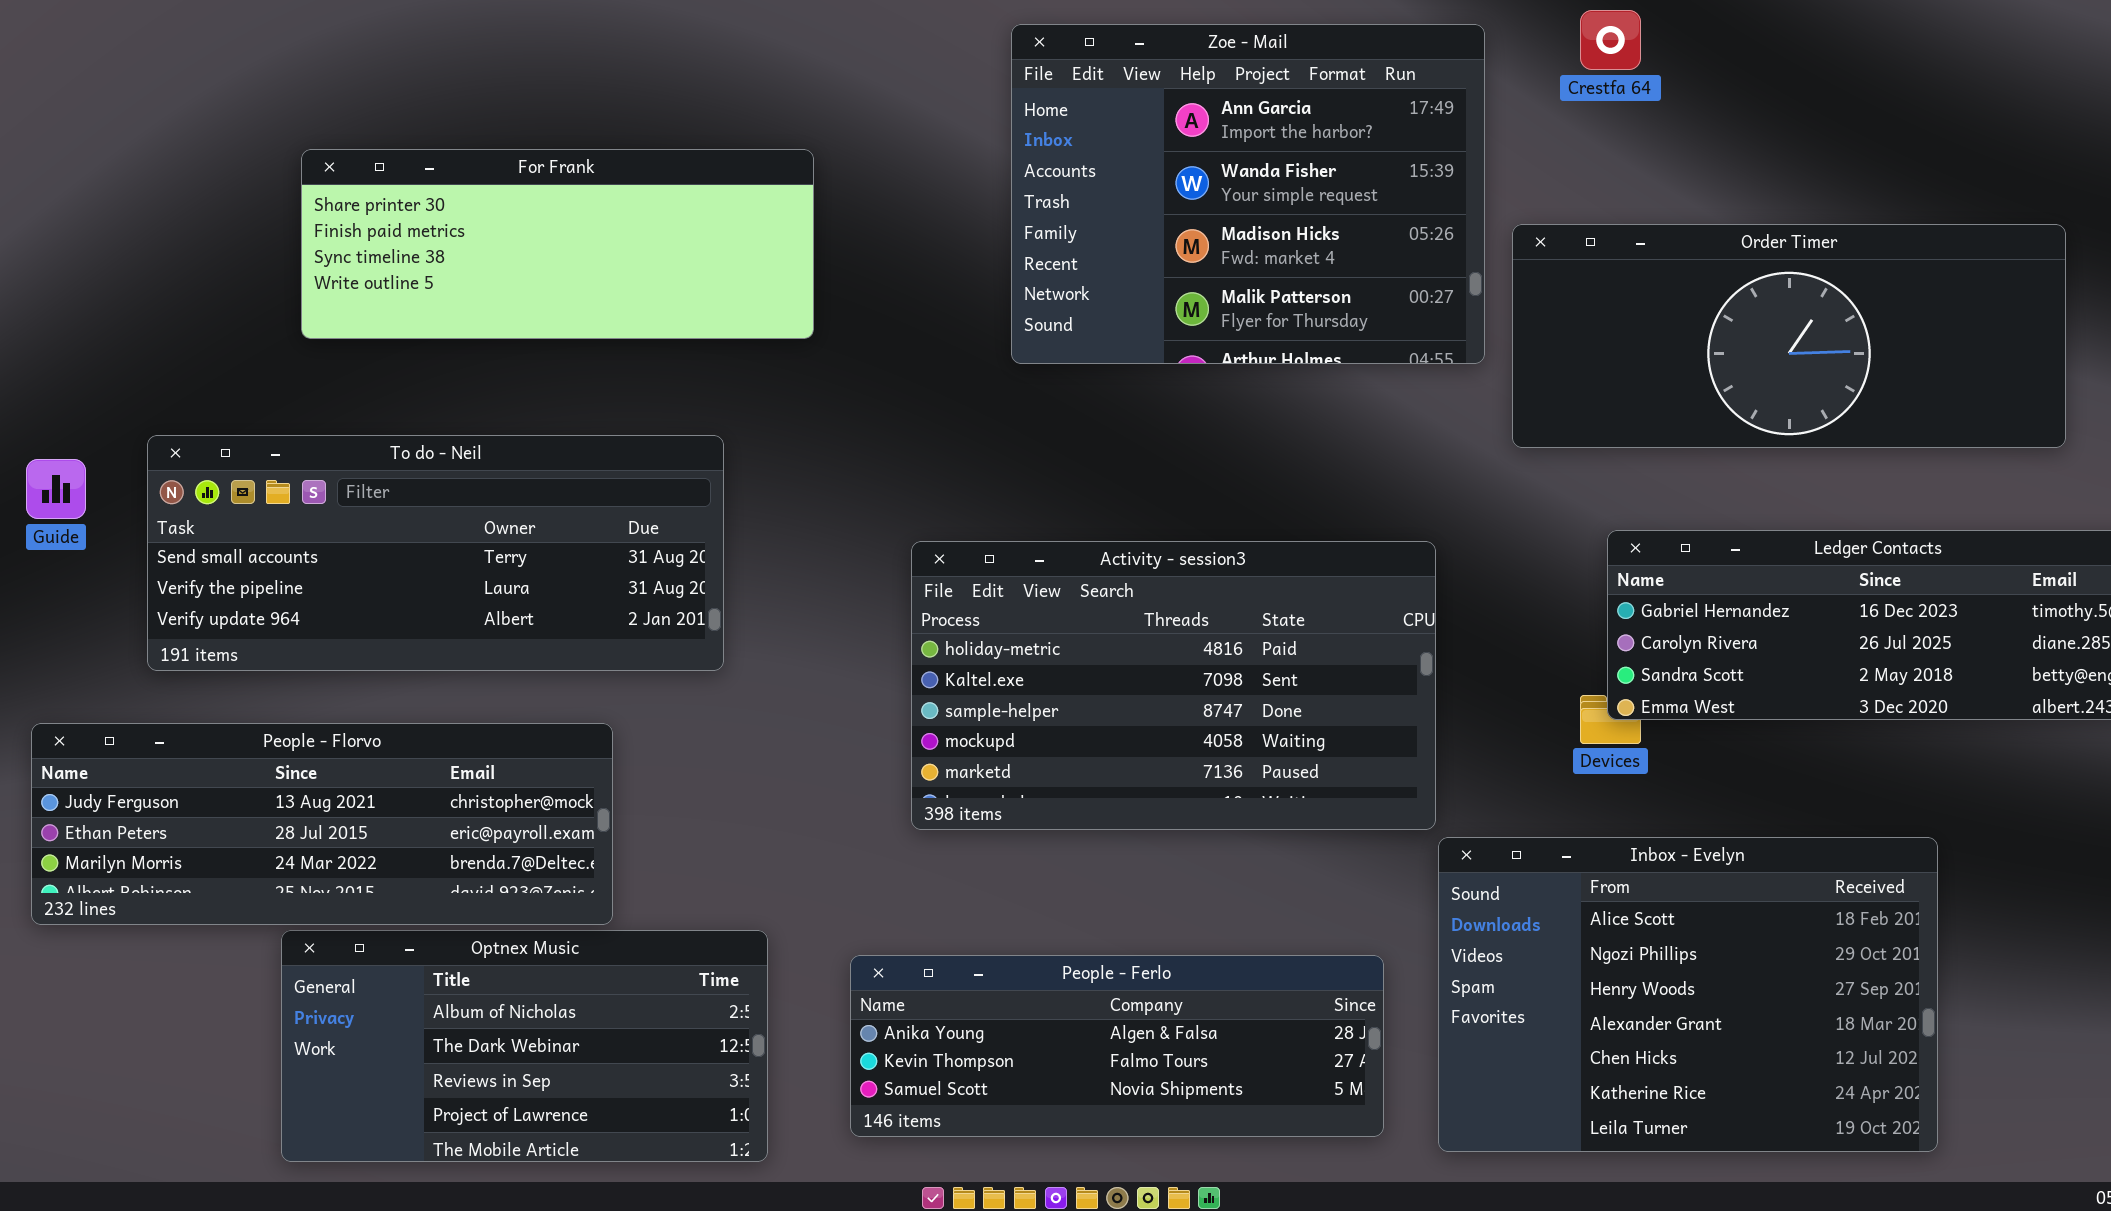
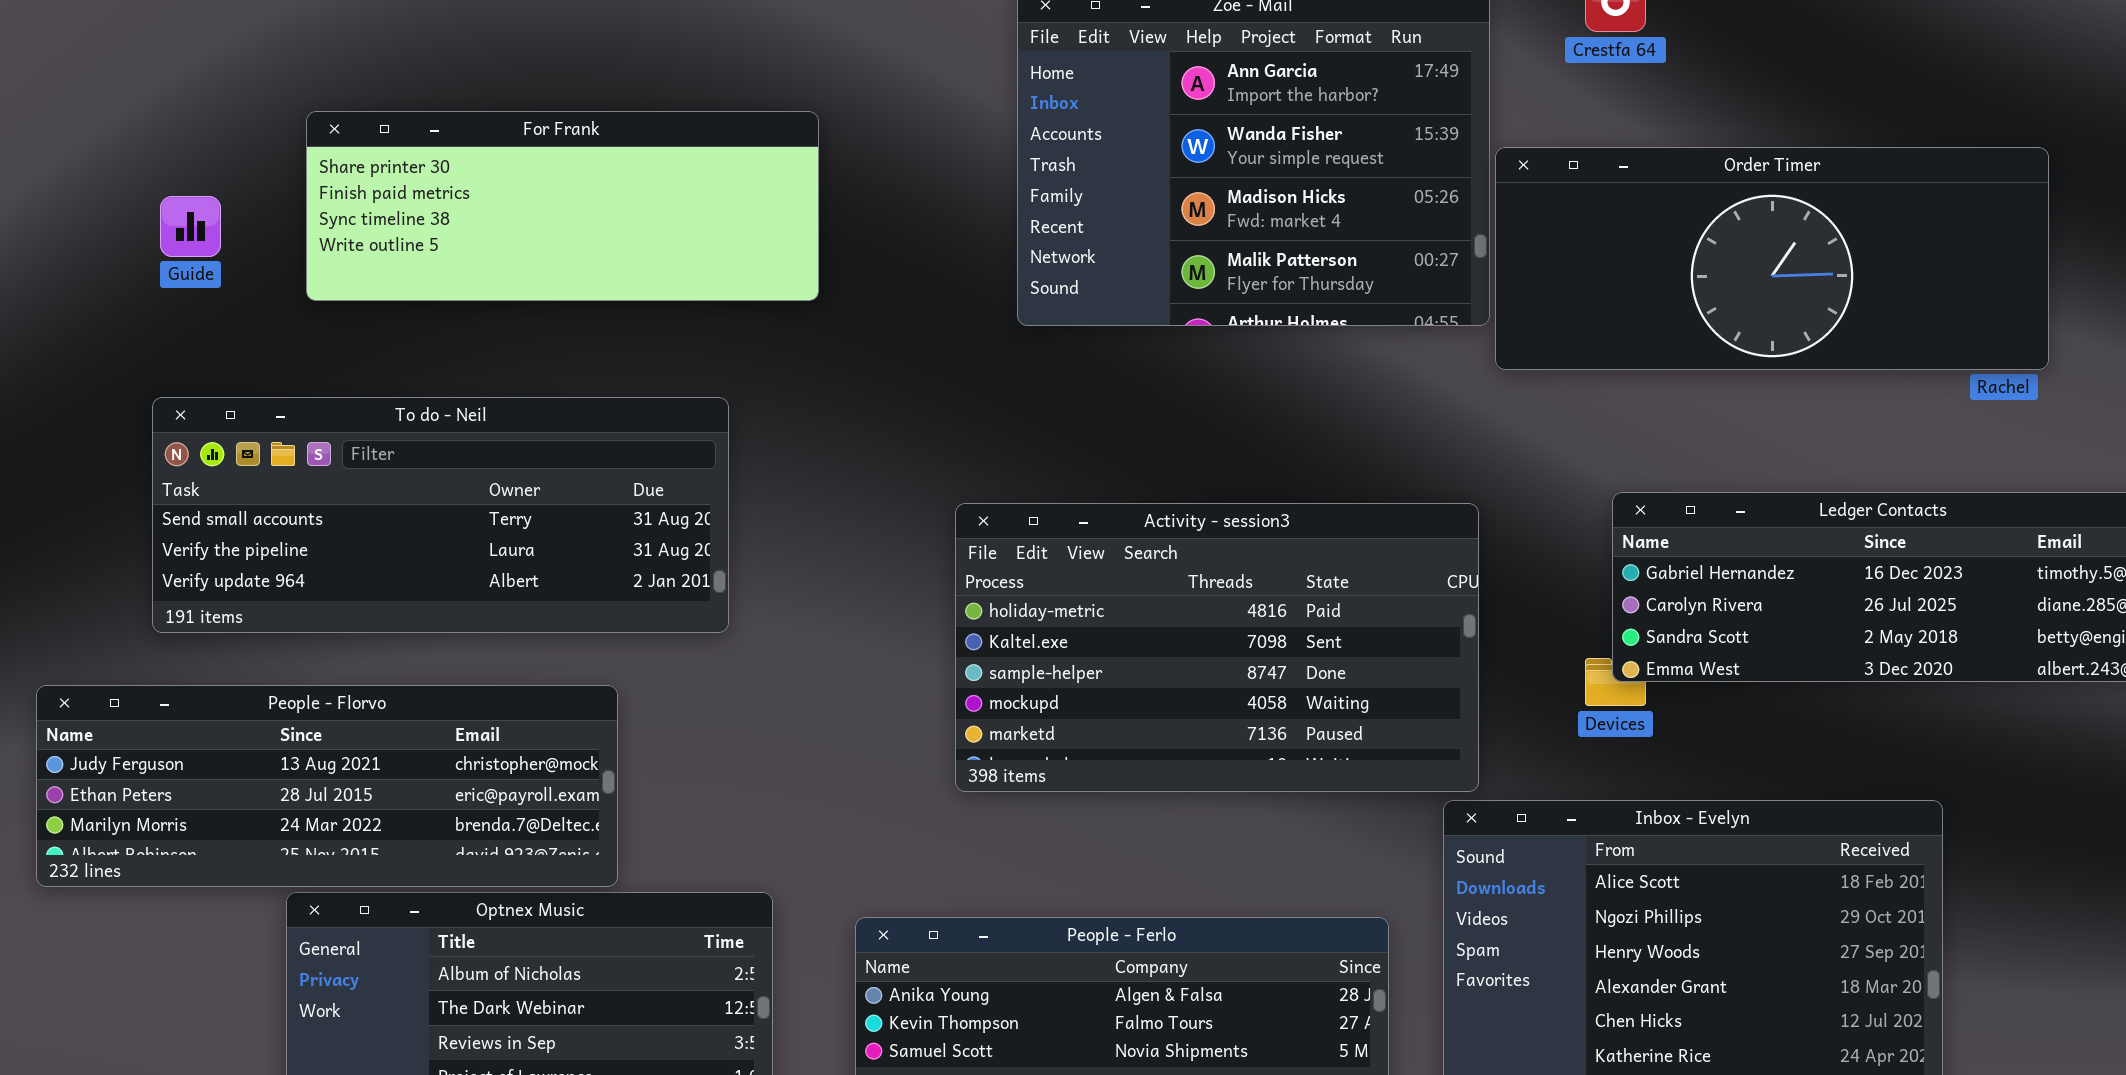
Order Timer: [1512,224,2066,448] -> [1495,147,2049,370], moved
Guide: [26,459,86,519] -> [160,196,221,257], moved
Activity - session3: [911,541,1436,830] -> [955,503,1479,792], moved

